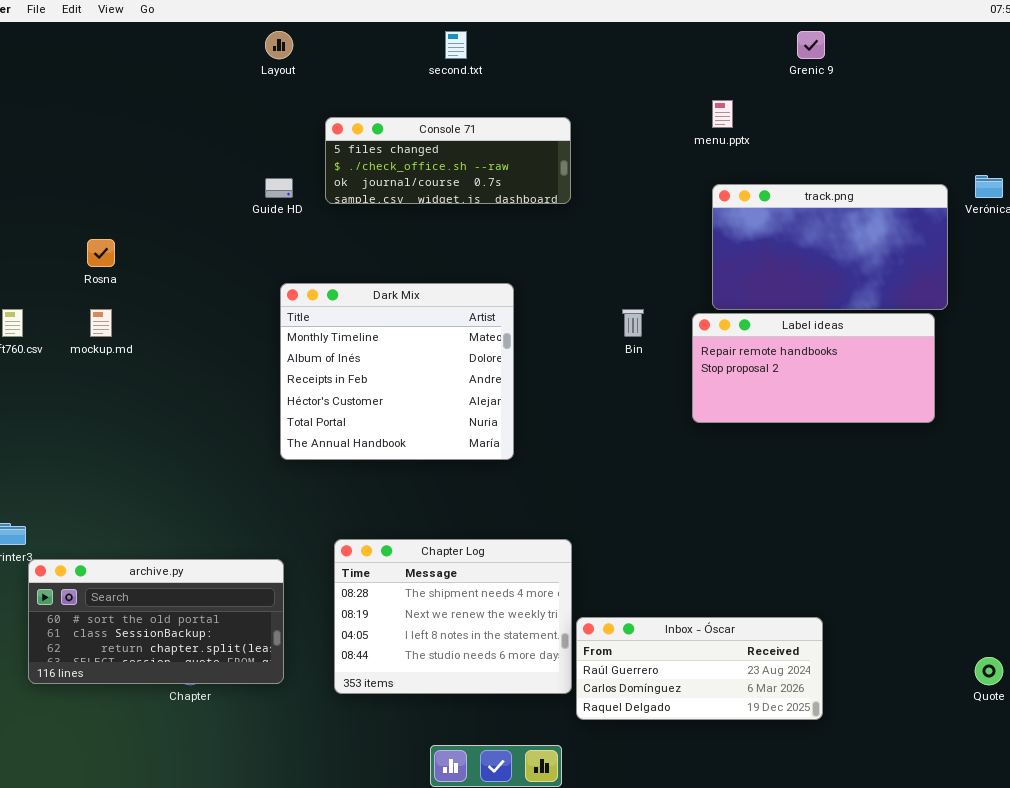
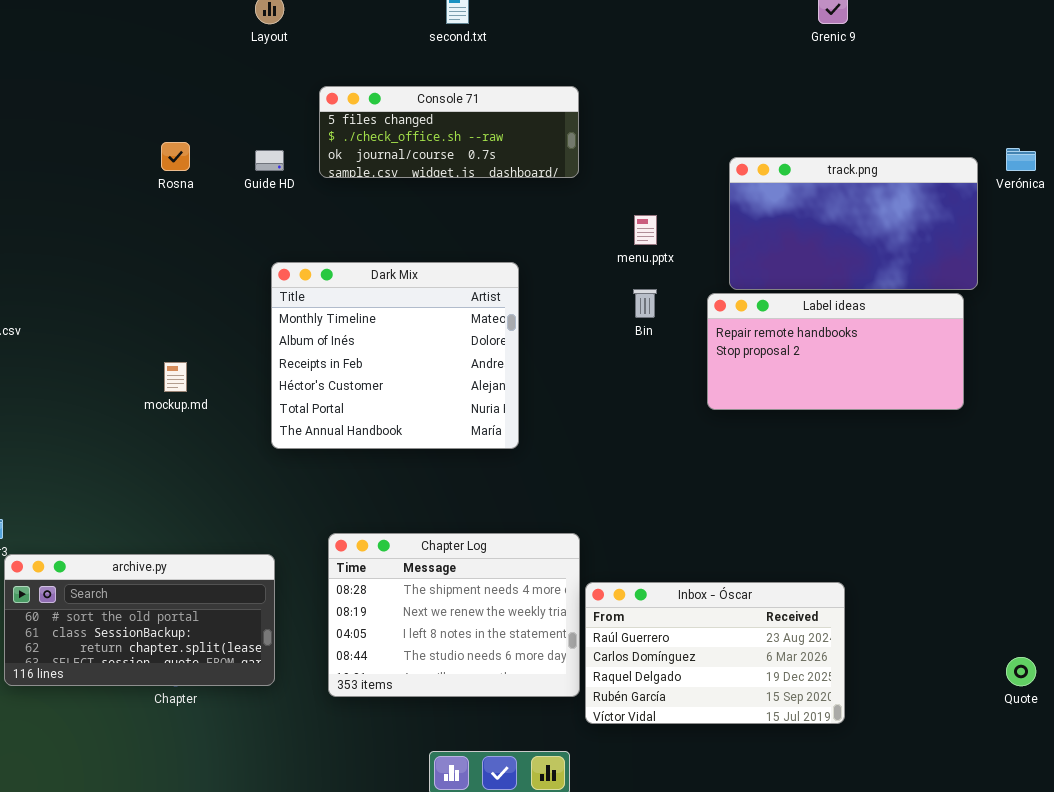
menu.pptx: [712,100,733,128] -> [634,215,657,245], moved
Rosna: [87,239,115,267] -> [161,142,190,171], moved
mockup.md: [90,309,112,337] -> [164,362,187,392], moved
Inbox - Óscar: [576,617,823,720] -> [585,582,845,724], resized

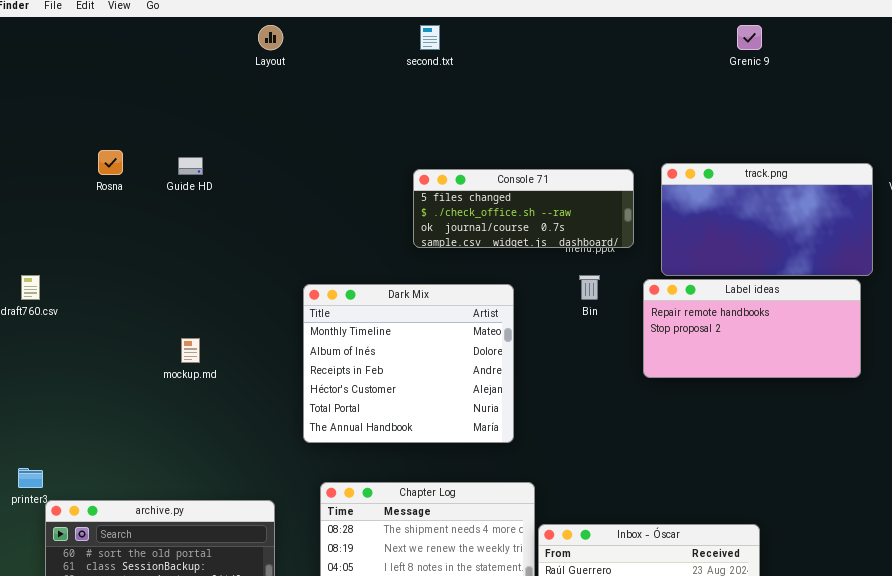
Console 71: [319,86,579,178] -> [413,169,634,248], moved
Rosna: [161,142,190,171] -> [98,150,123,175], moved
Guide HD: [255,150,284,171] -> [178,157,203,175], moved
Dark Mix: [271,262,519,449] -> [303,284,514,443], moved

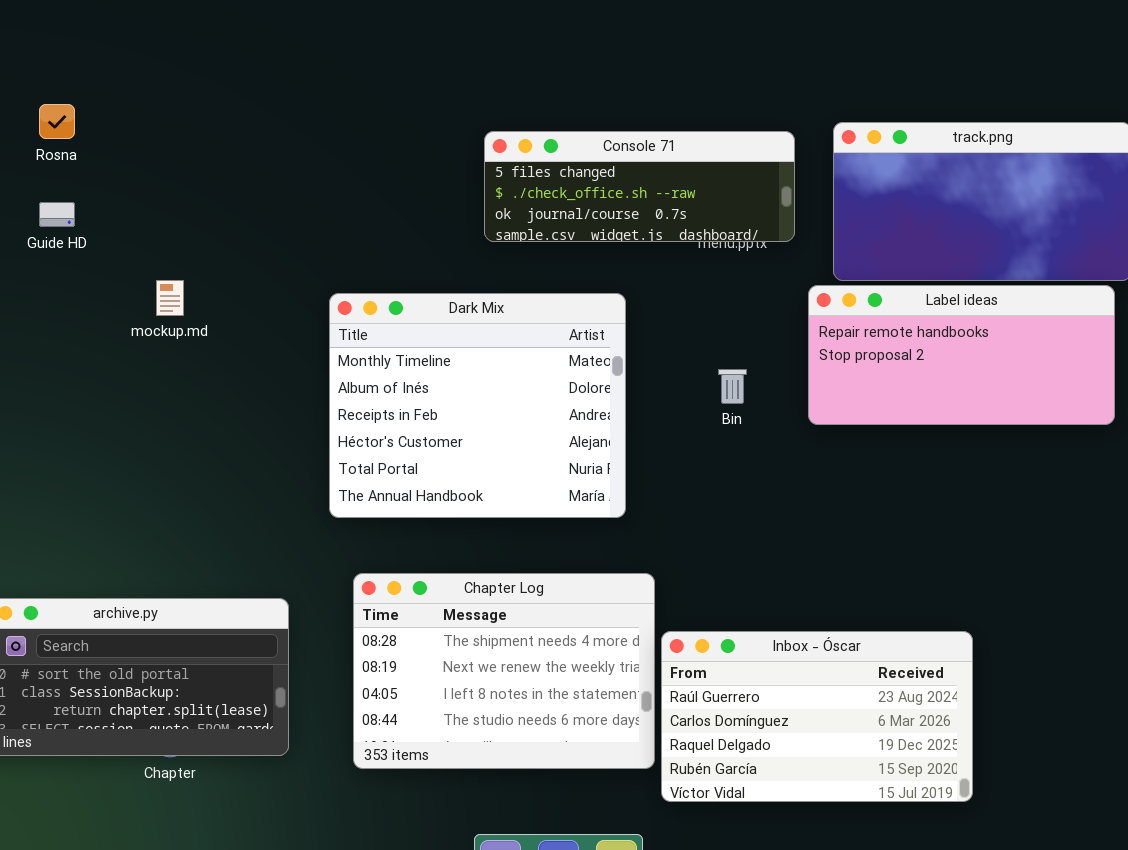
Guide HD: [178,157,203,175] -> [39,202,75,227], moved
Bin: [579,275,600,300] -> [718,369,747,404], moved
mockup.md: [181,338,200,363] -> [156,280,184,316], moved

